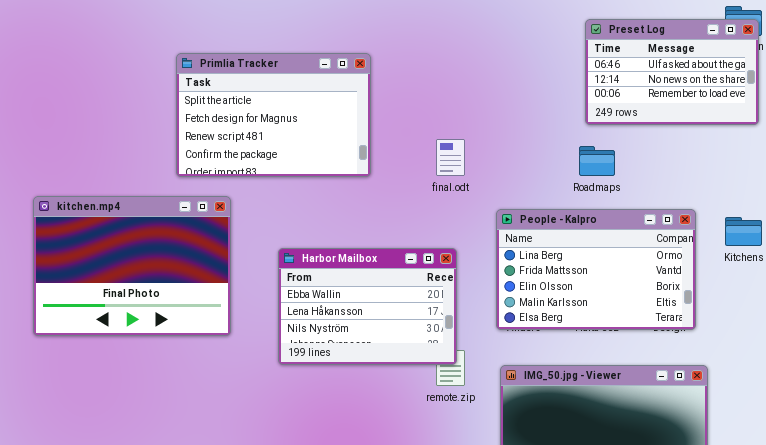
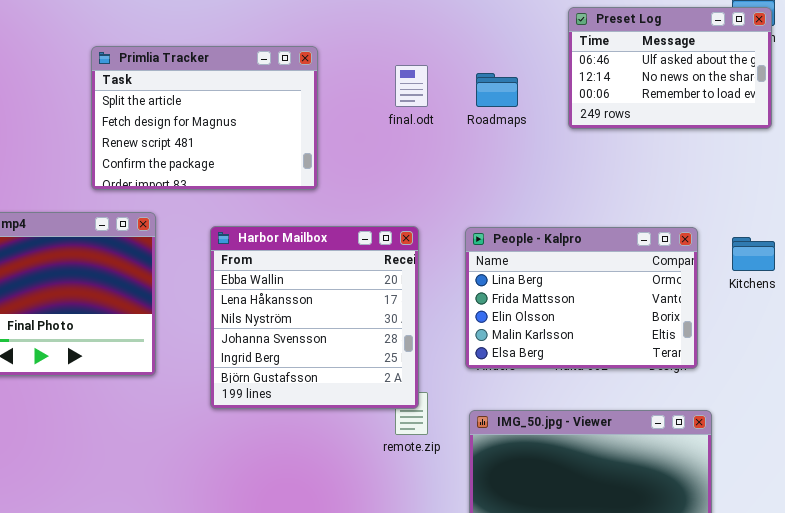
final.odt: [436,139,465,176] -> [395,65,428,107], moved
Roadmaps: [579,146,615,176] -> [476,73,518,107], moved
Harbor Mailbox: [278,248,457,365] -> [210,226,419,409], resized

